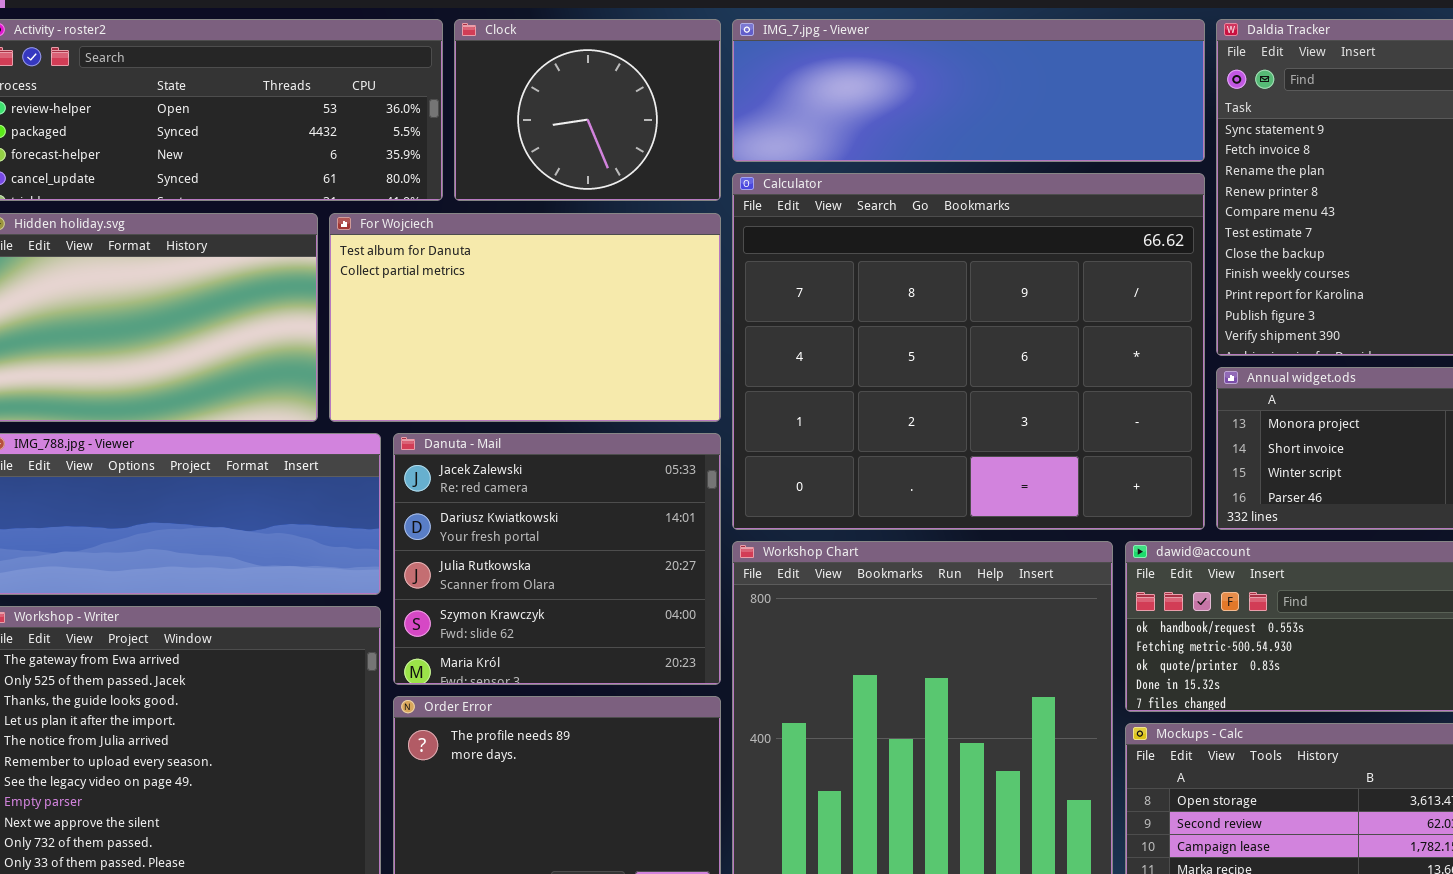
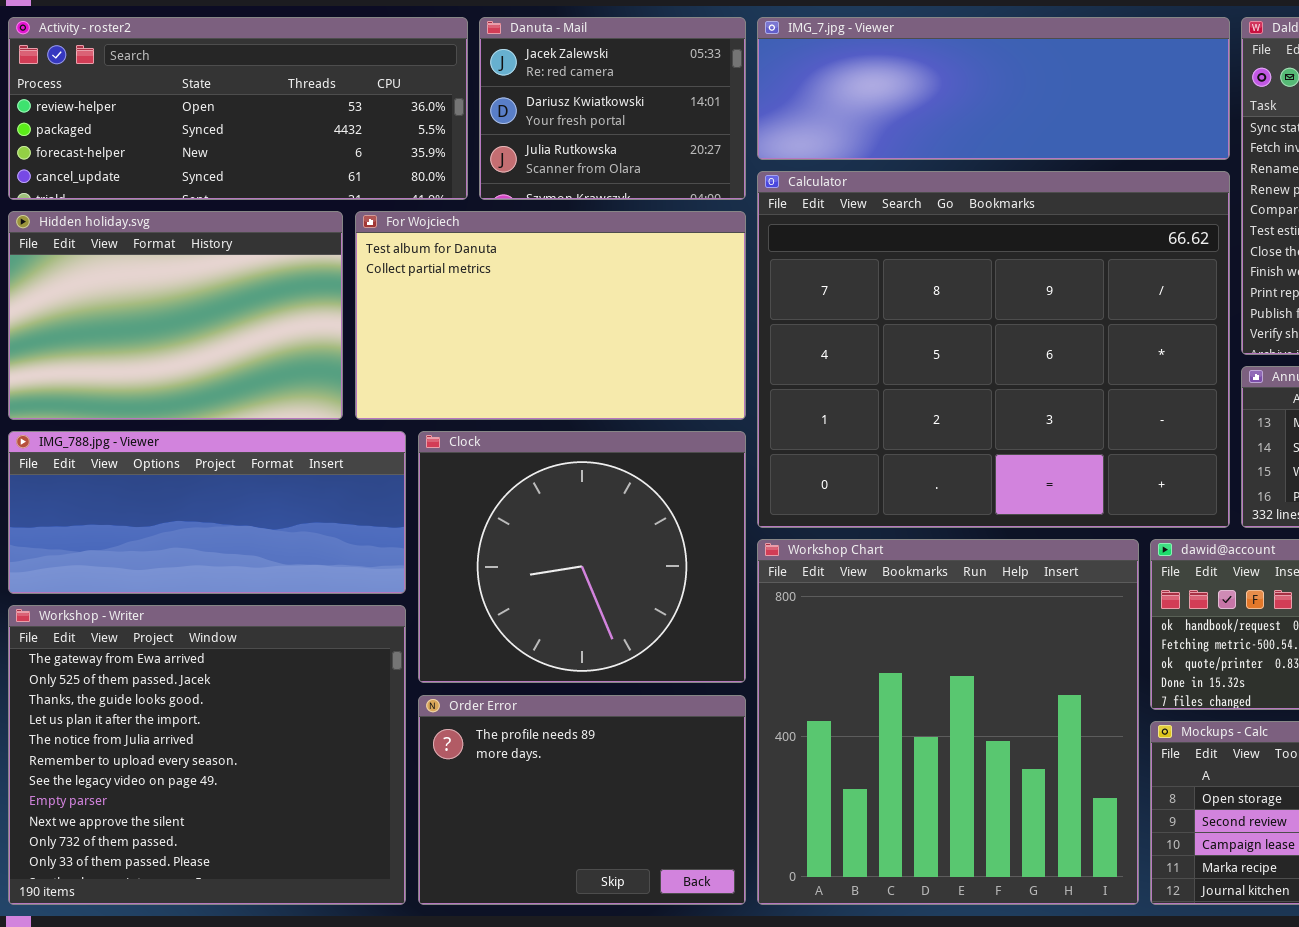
Clock: [454,19,721,201] -> [418,431,746,683], moved, resized
Danuta - Mail: [393,433,721,685] -> [479,17,746,200], moved, resized

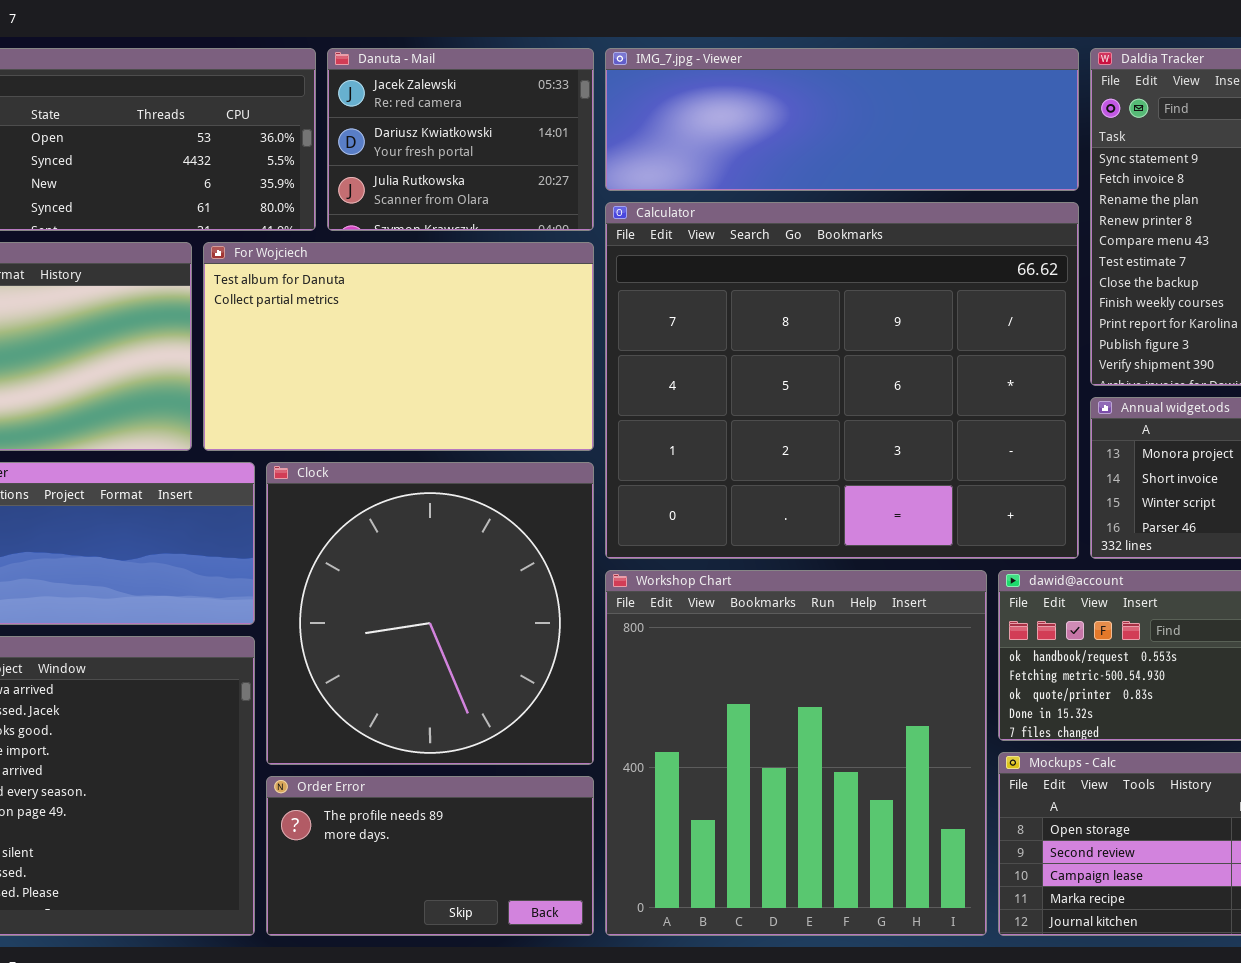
Clock: [418,431,746,683] -> [266,462,594,765], resized
Order Error: [418,695,746,905] -> [266,776,594,936], resized

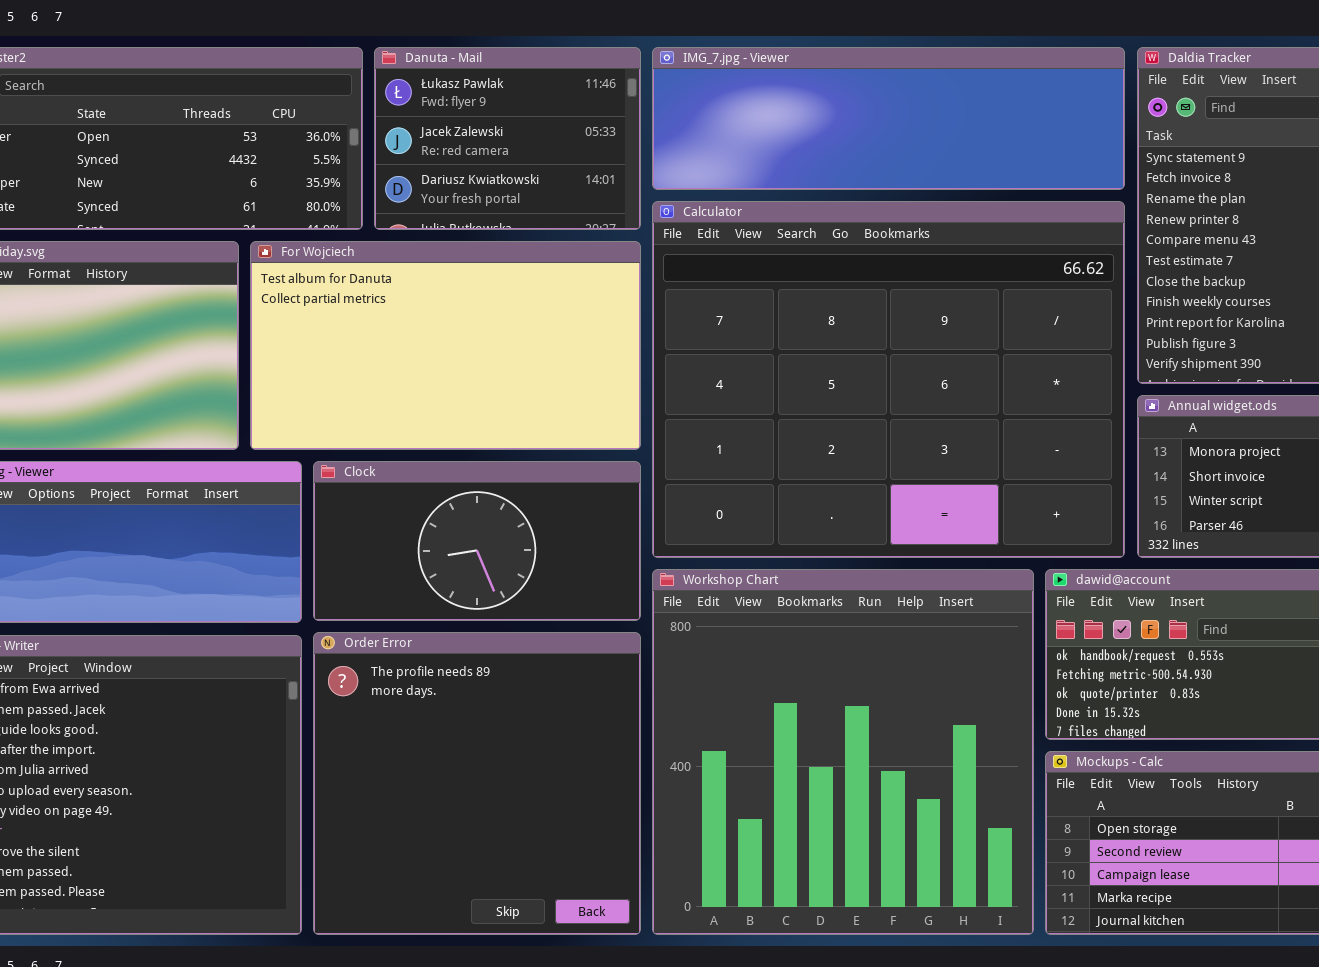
Danuta - Mail: [327,48,594,231] -> [374,47,641,230], scrolled up 1 row
Clock: [266,462,594,765] -> [313,461,641,621], resized
Order Error: [266,776,594,936] -> [313,632,641,935], resized

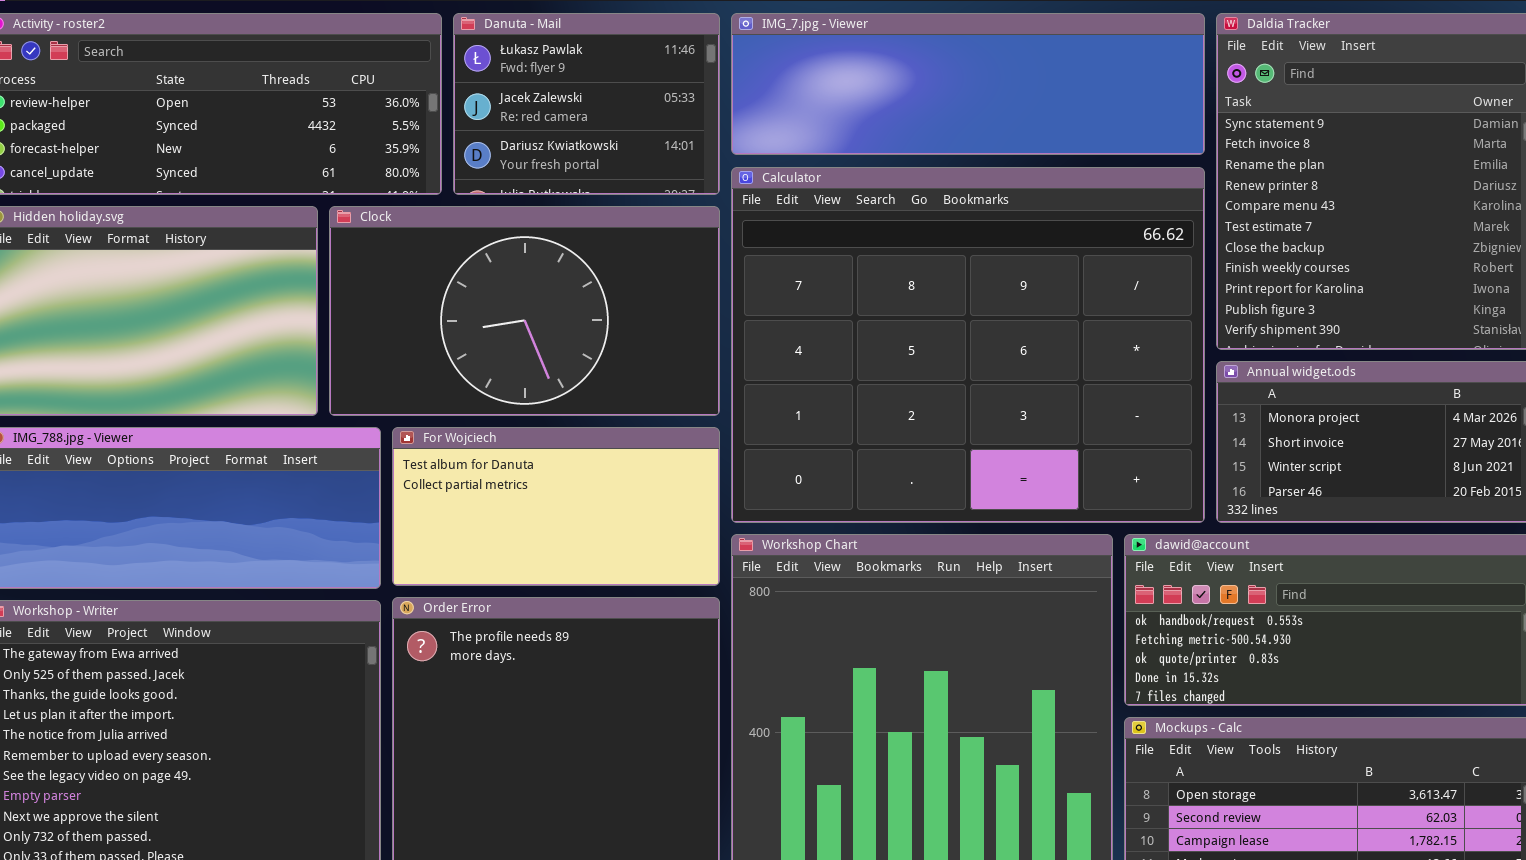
For Wojciech: [250,241,641,450] -> [392,427,720,586], moved, resized
Clock: [313,461,641,621] -> [329,206,720,416], moved, resized

